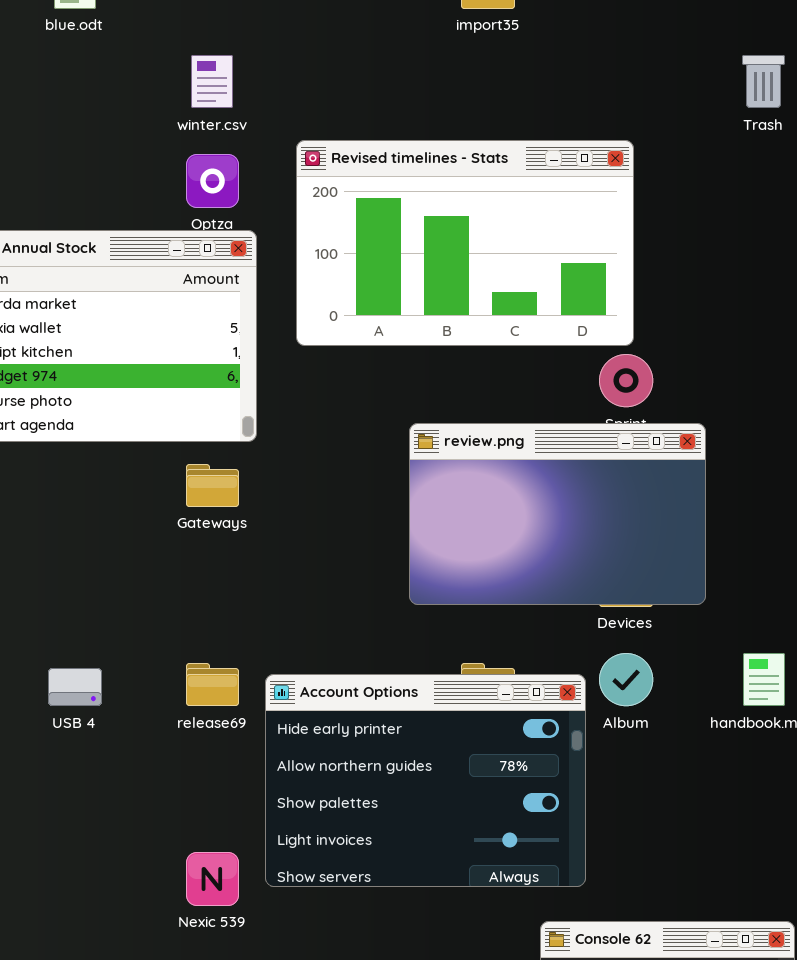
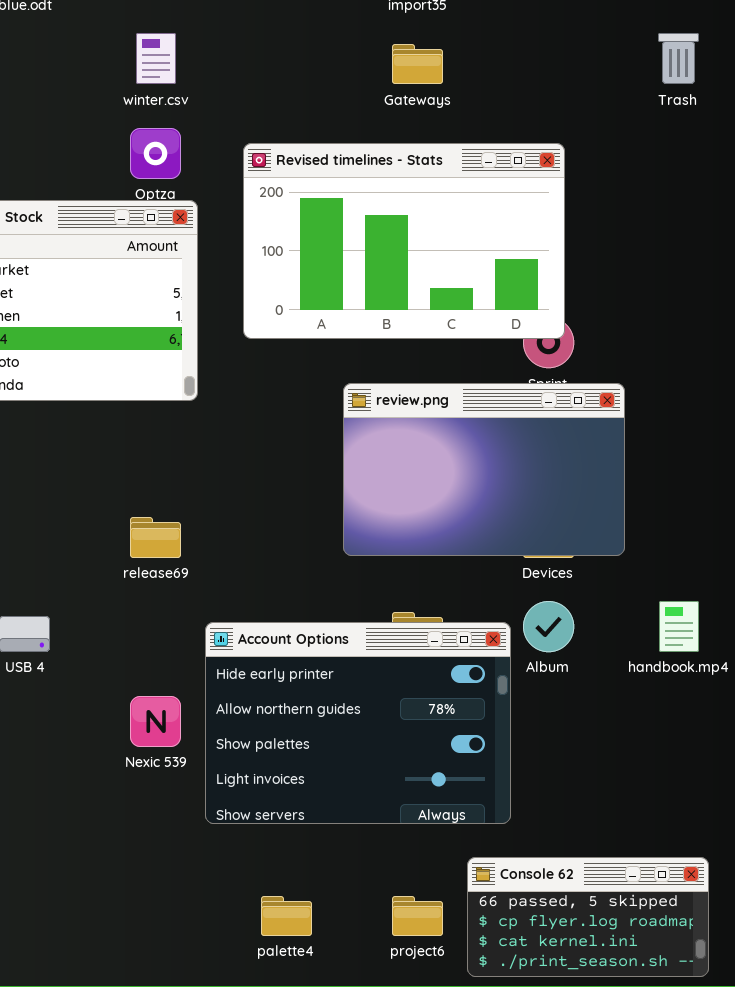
Revised timelines - Stats: [296,140,634,346] -> [243,143,565,339], moved
Gateways: [186,464,239,507] -> [392,44,443,84], moved
release69: [186,663,239,706] -> [130,517,181,558], moved
Nexic 539: [186,852,239,906] -> [130,696,181,747], moved

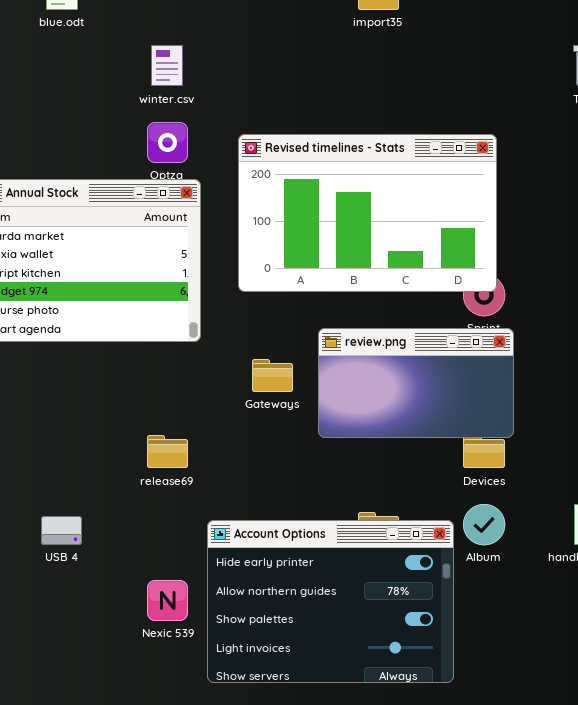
Gateways: [392,44,443,84] -> [252,359,293,392], moved
review.png: [343,383,625,556] -> [318,328,514,438], resized

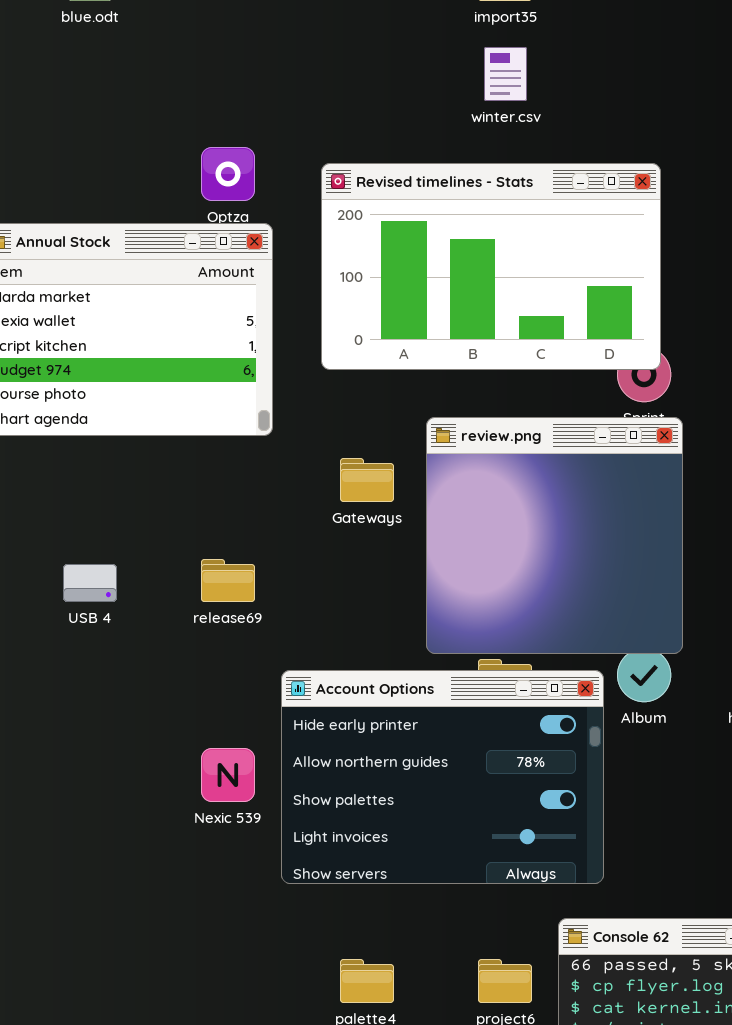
winter.csv: [151,45,183,86] -> [484,47,527,101], moved
review.png: [318,328,514,438] -> [426,417,683,654], resized
USB 4: [41,516,82,545] -> [63,564,117,602], moved

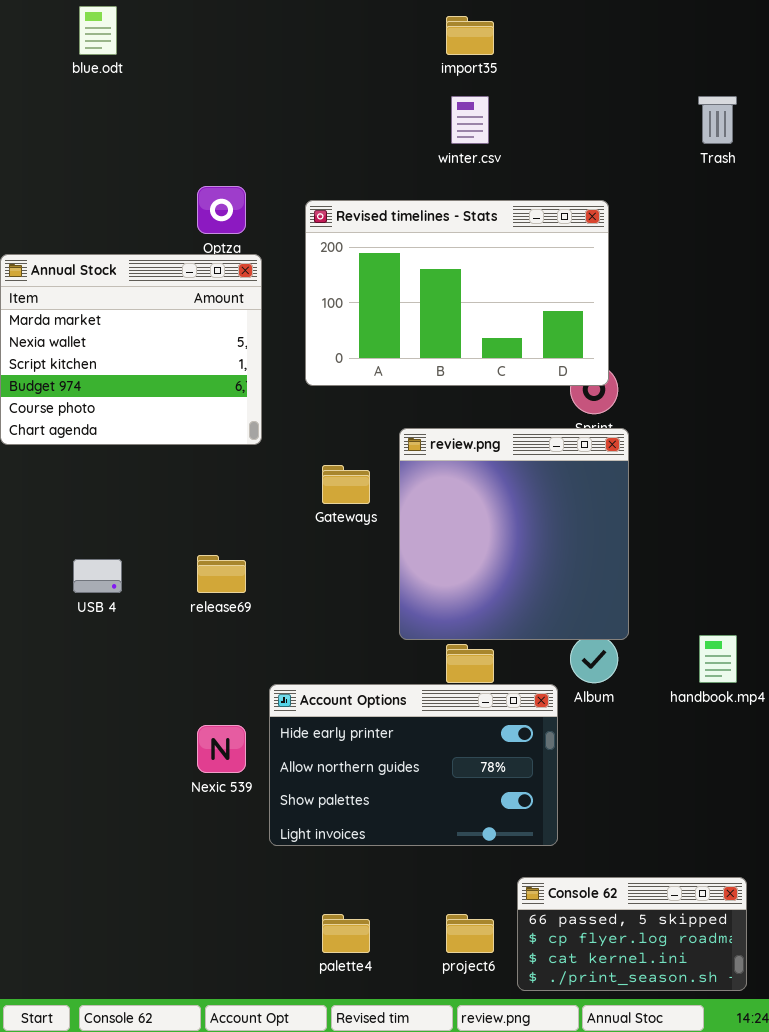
Account Options: [281,670,604,884] -> [269,684,558,846], resized

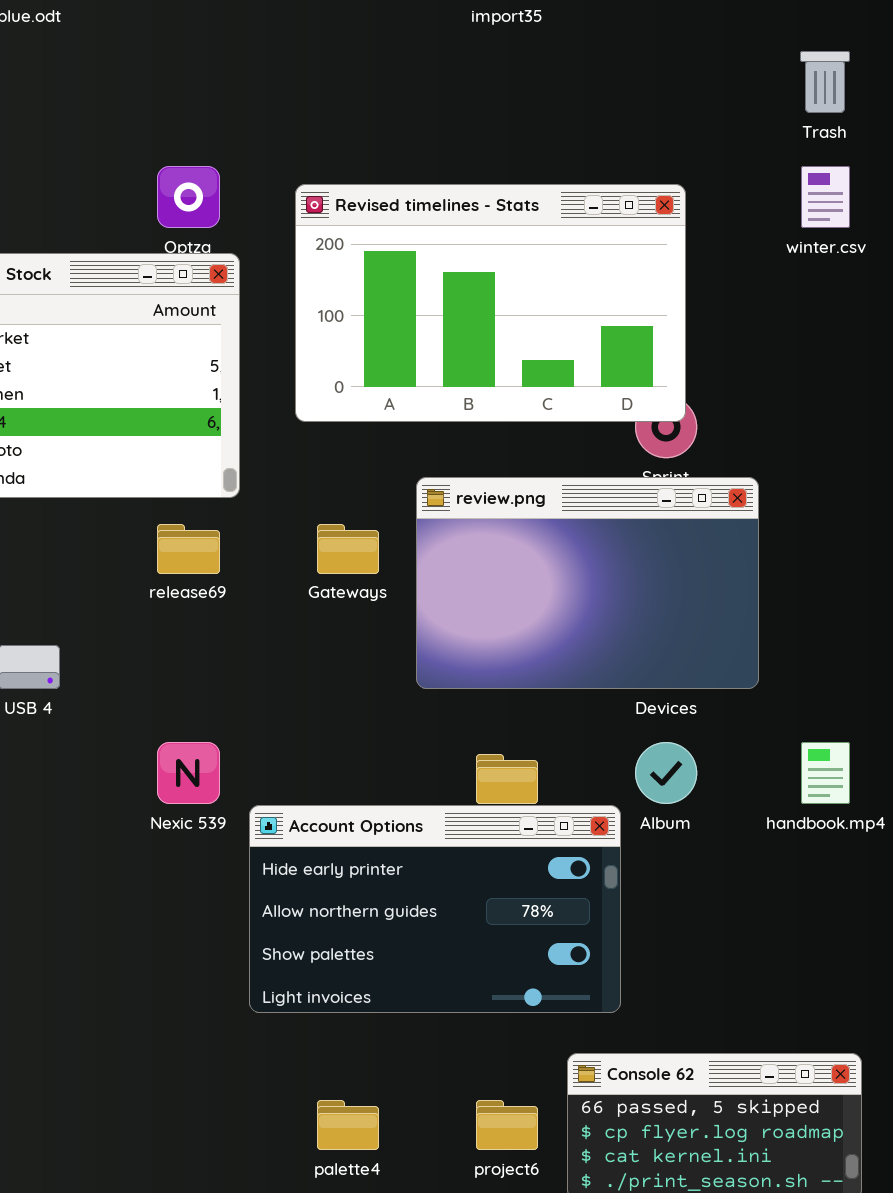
winter.csv: [451,96,489,144] -> [801,166,850,228], moved
review.png: [399,428,629,640] -> [416,477,759,689], resized
release69: [197,555,246,593] -> [157,524,220,574], moved
Nexic 539: [197,725,246,773] -> [157,742,220,804], moved

